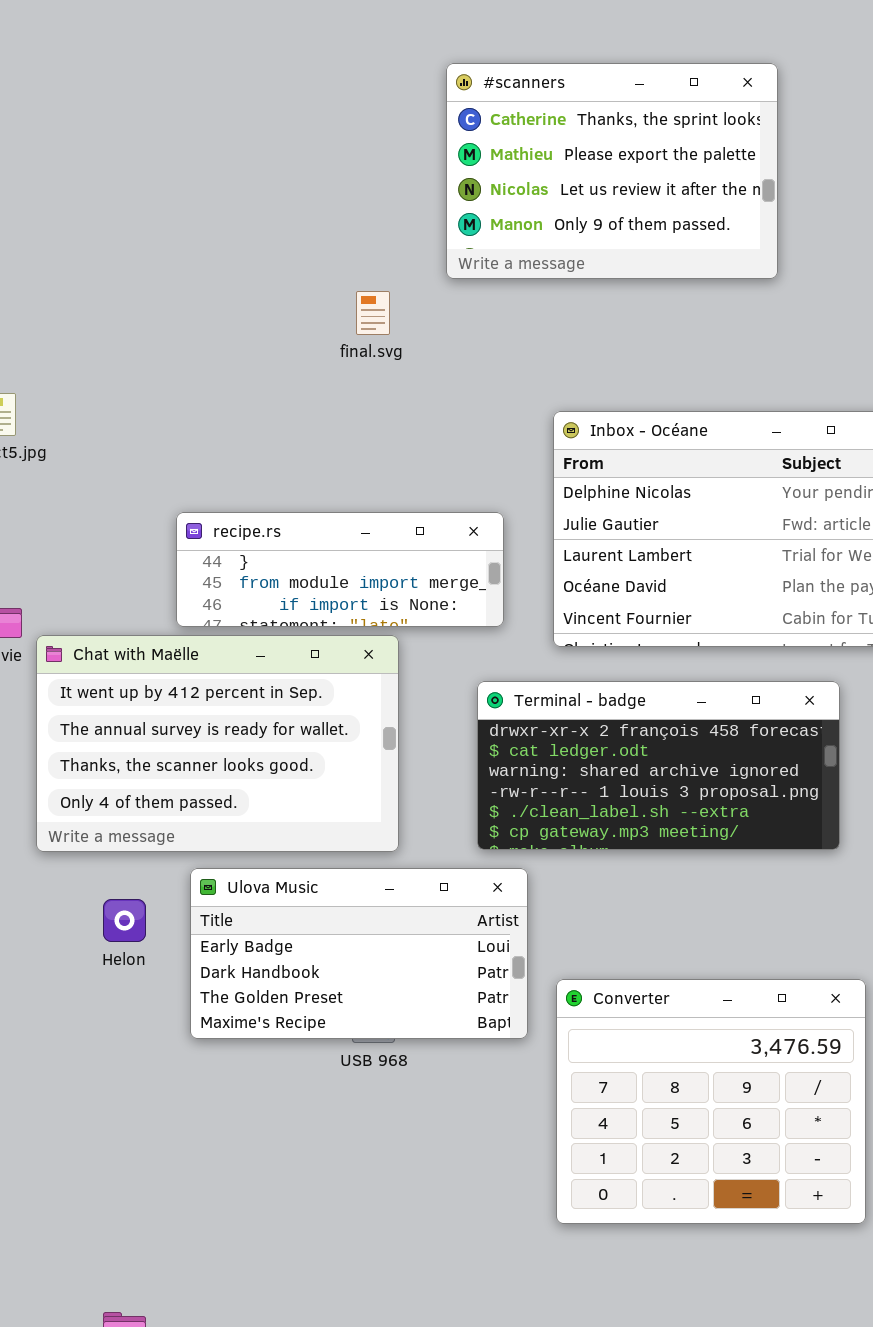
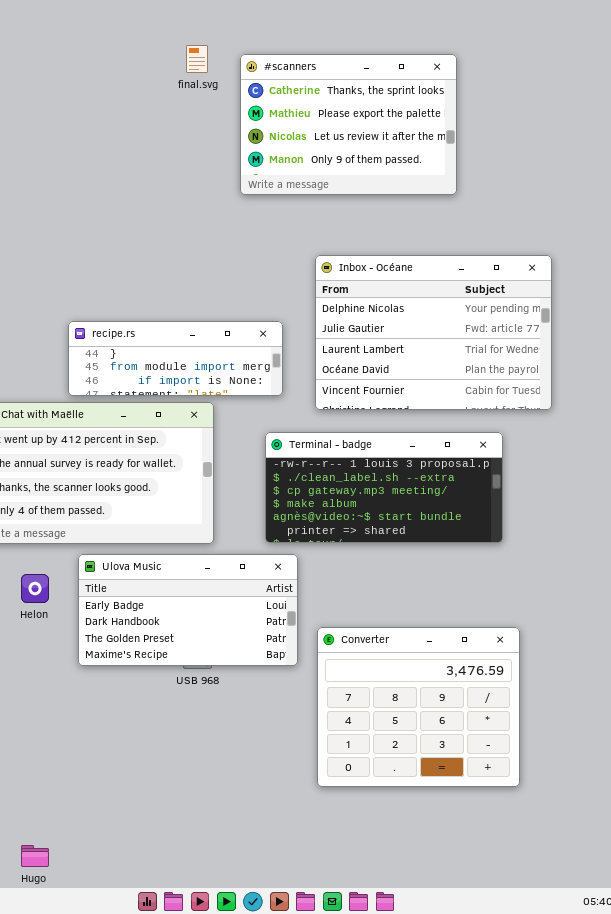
#scanners: [446,63,778,279] -> [240,54,457,195], moved
final.svg: [356,291,390,335] -> [186,45,208,73], moved
Terminal - badge: [477,681,840,850] -> [265,432,503,543], scrolled down 3 rows

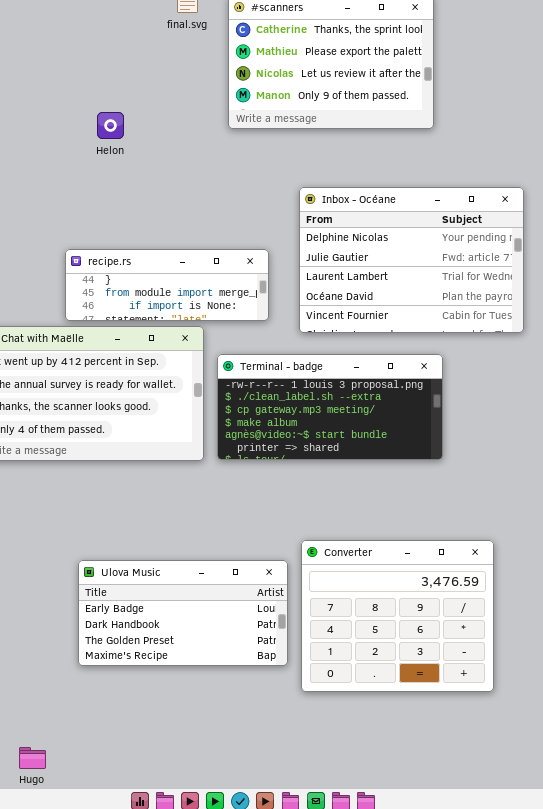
Terminal - badge: [265,432,503,543] -> [217,354,443,460], moved
Ulova Music: [78,554,298,666] -> [78,560,288,666], moved
Helon: [21,574,49,603] -> [97,112,124,139], moved

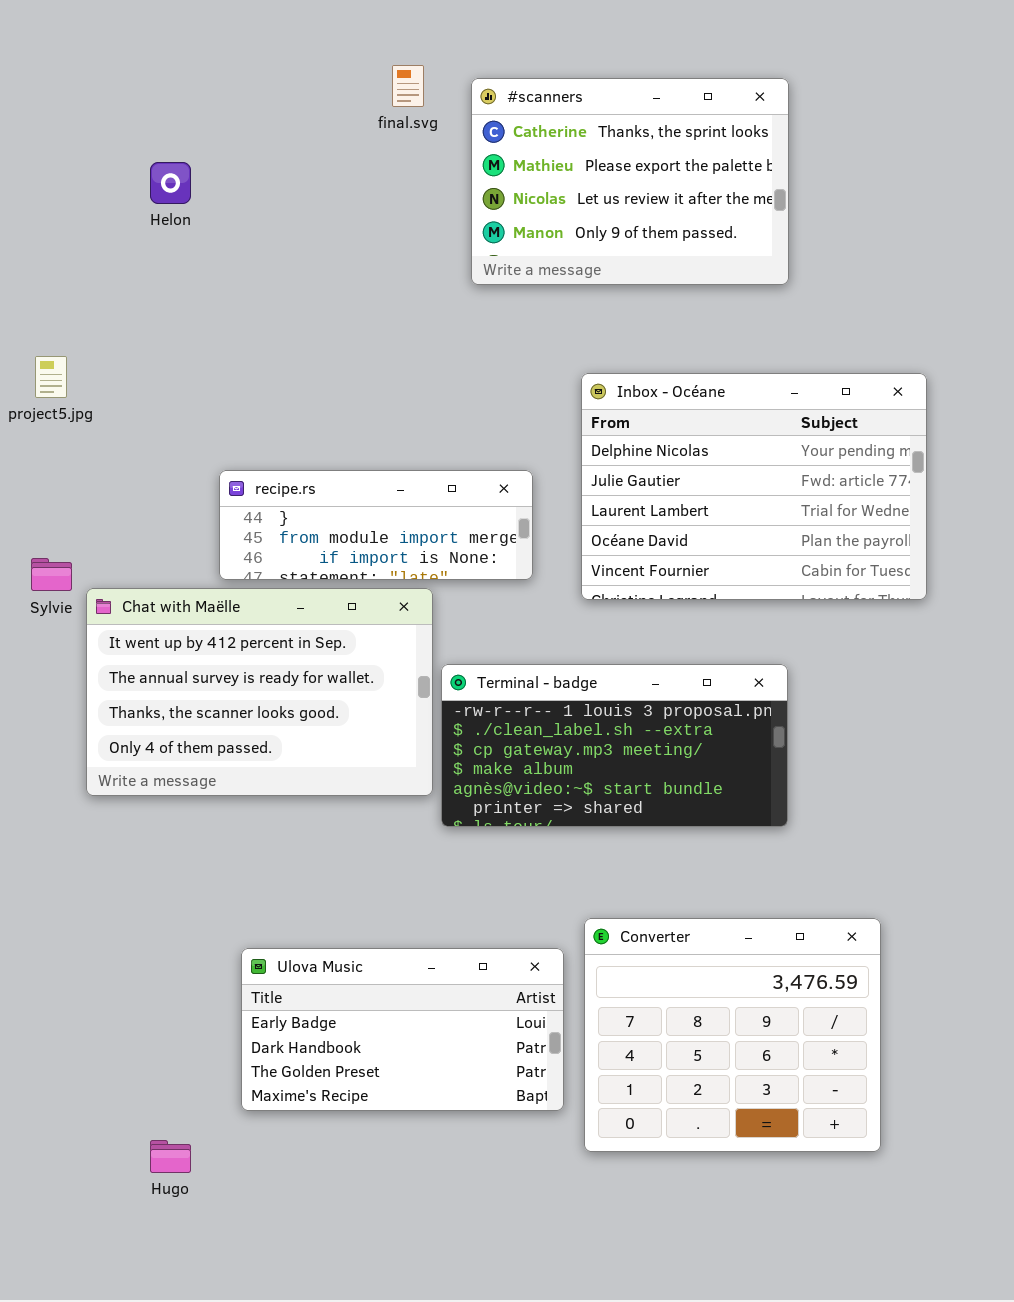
Helon: [97,112,124,139] -> [150,162,191,204], moved
Terminal - badge: [217,354,443,460] -> [441,664,788,827], moved
Hugo: [19,747,46,769] -> [150,1140,191,1173], moved

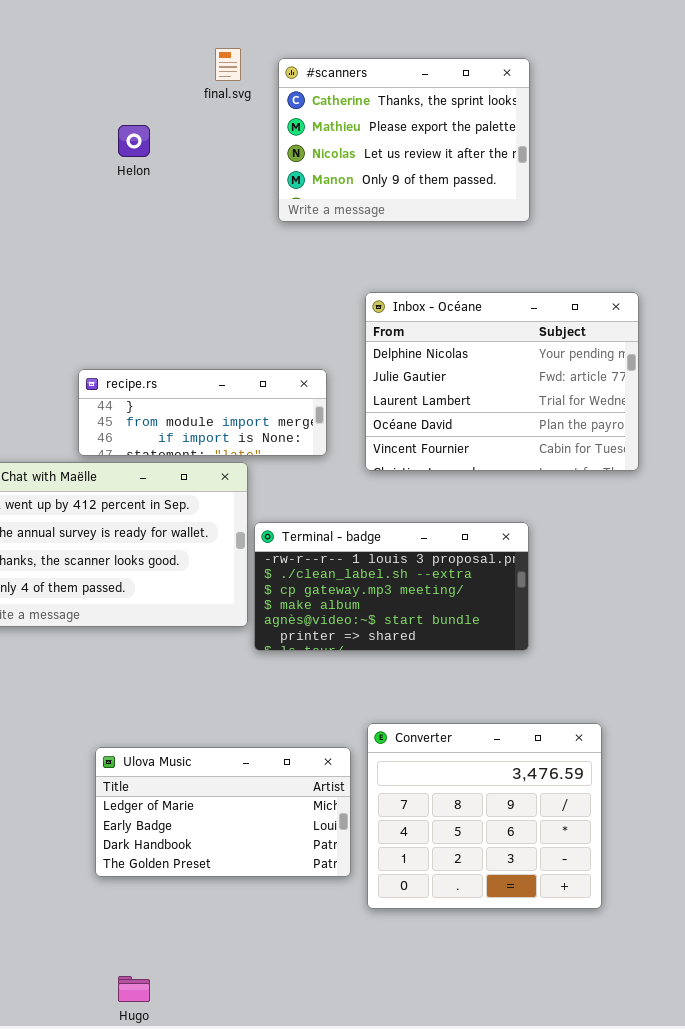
Helon: [150,162,191,204] -> [118,125,150,157], moved
Ulova Music: [241,948,564,1111] -> [95,747,351,877], scrolled up 1 row
Hugo: [150,1140,191,1173] -> [118,976,150,1002], moved

